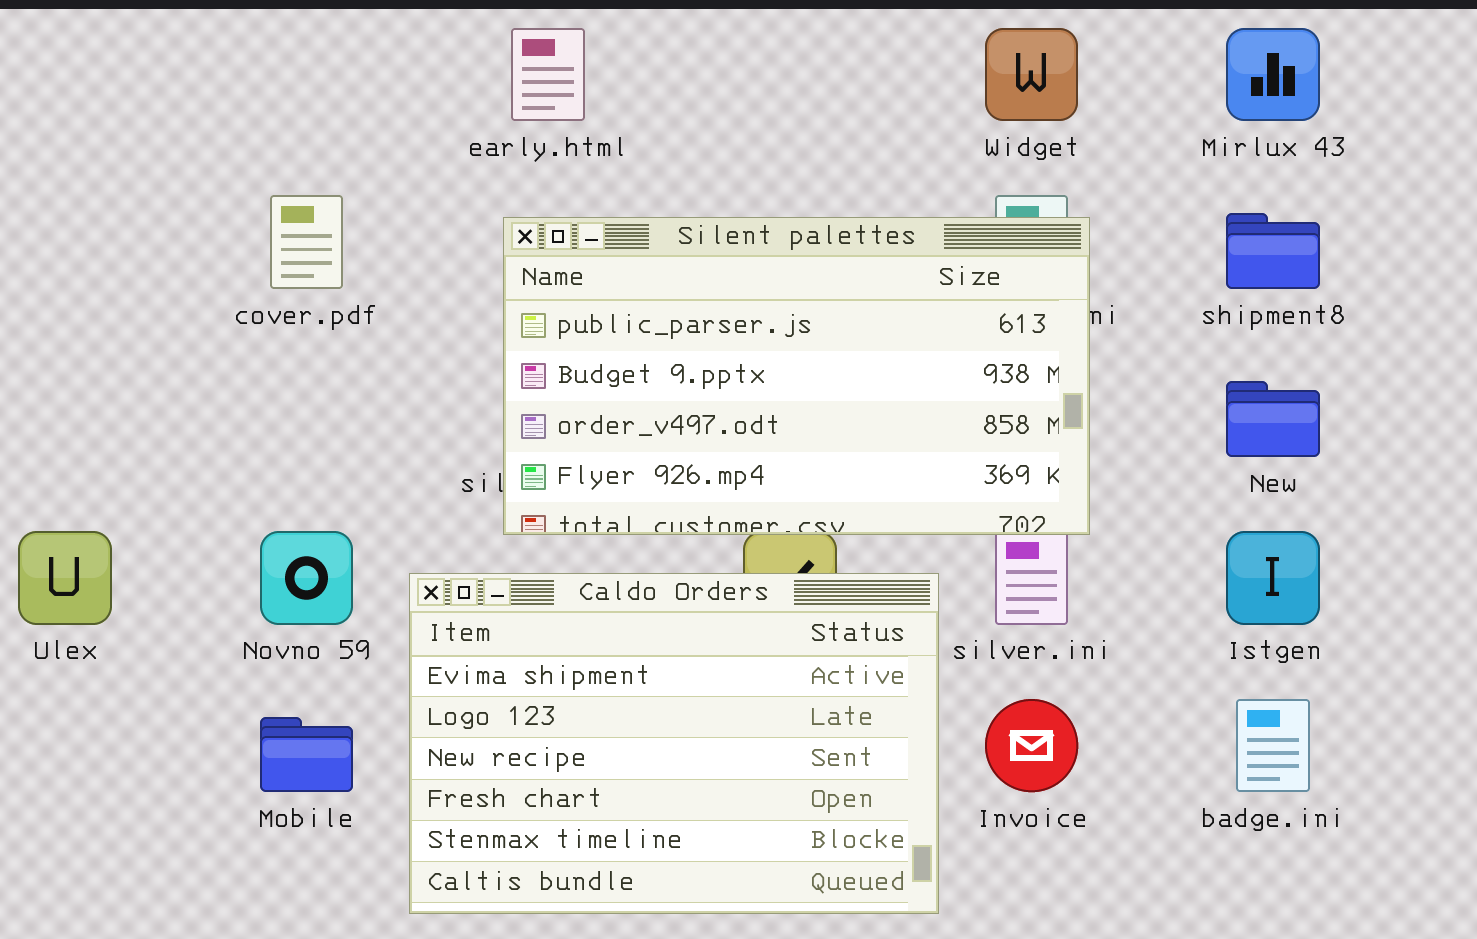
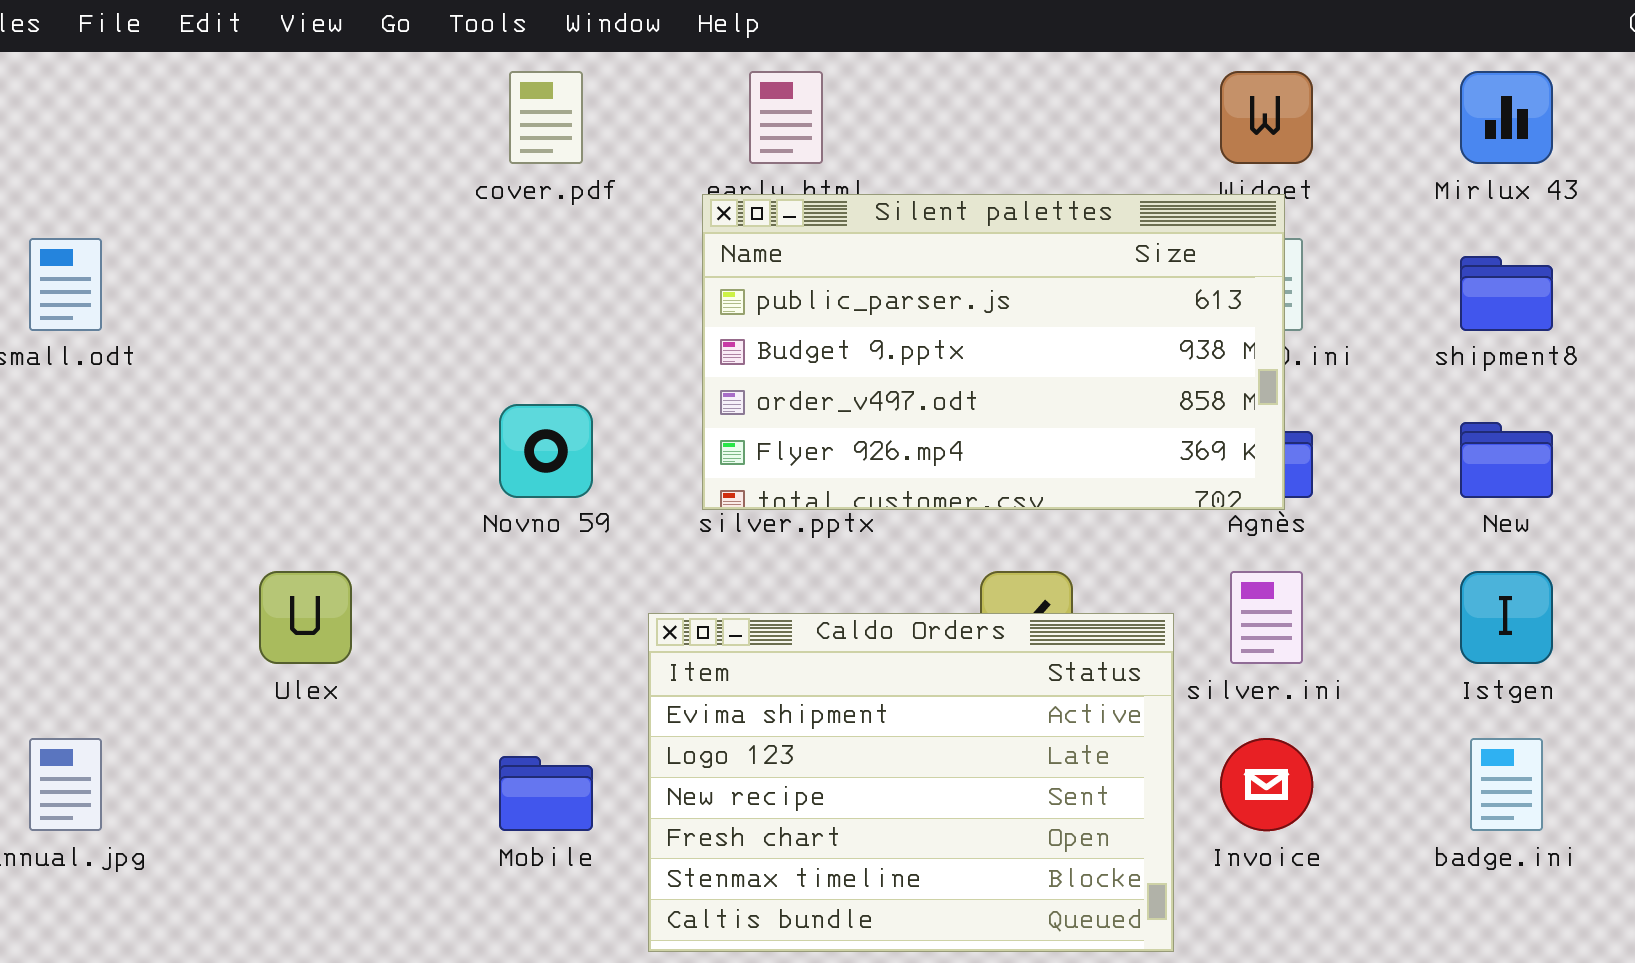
cover.pdf: [270,195,343,289] -> [509,71,583,164], moved
Silent palettes: [503,217,1090,535] -> [702,194,1285,510], moved
Novno 59: [260,531,353,625] -> [499,404,593,498], moved

